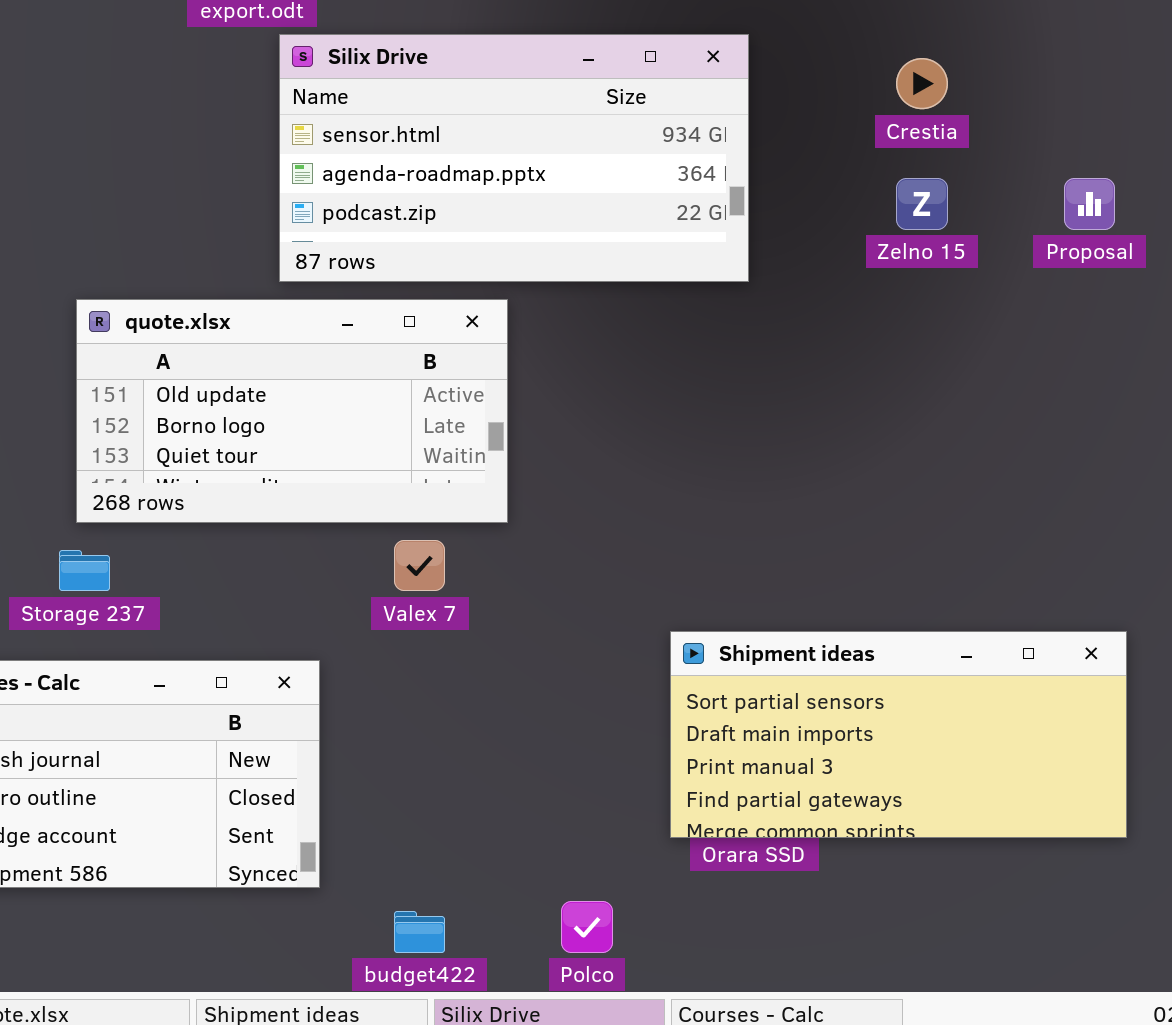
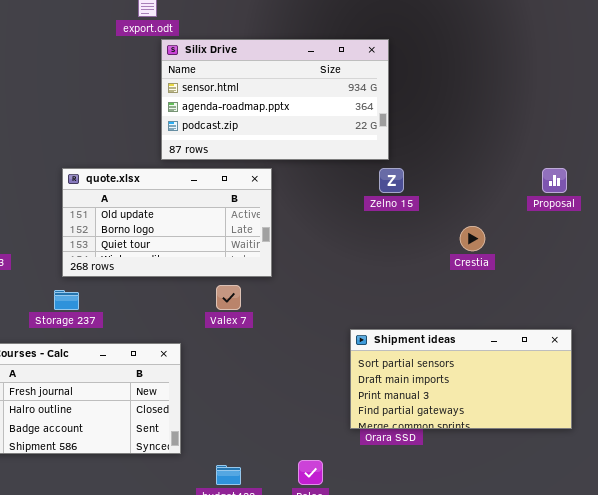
Crestia: [896,58,948,109] -> [460,226,485,251], moved
Zelno 15: [896,178,948,230] -> [379,168,404,193], moved
Proposal: [1064,178,1115,230] -> [542,168,567,193], moved

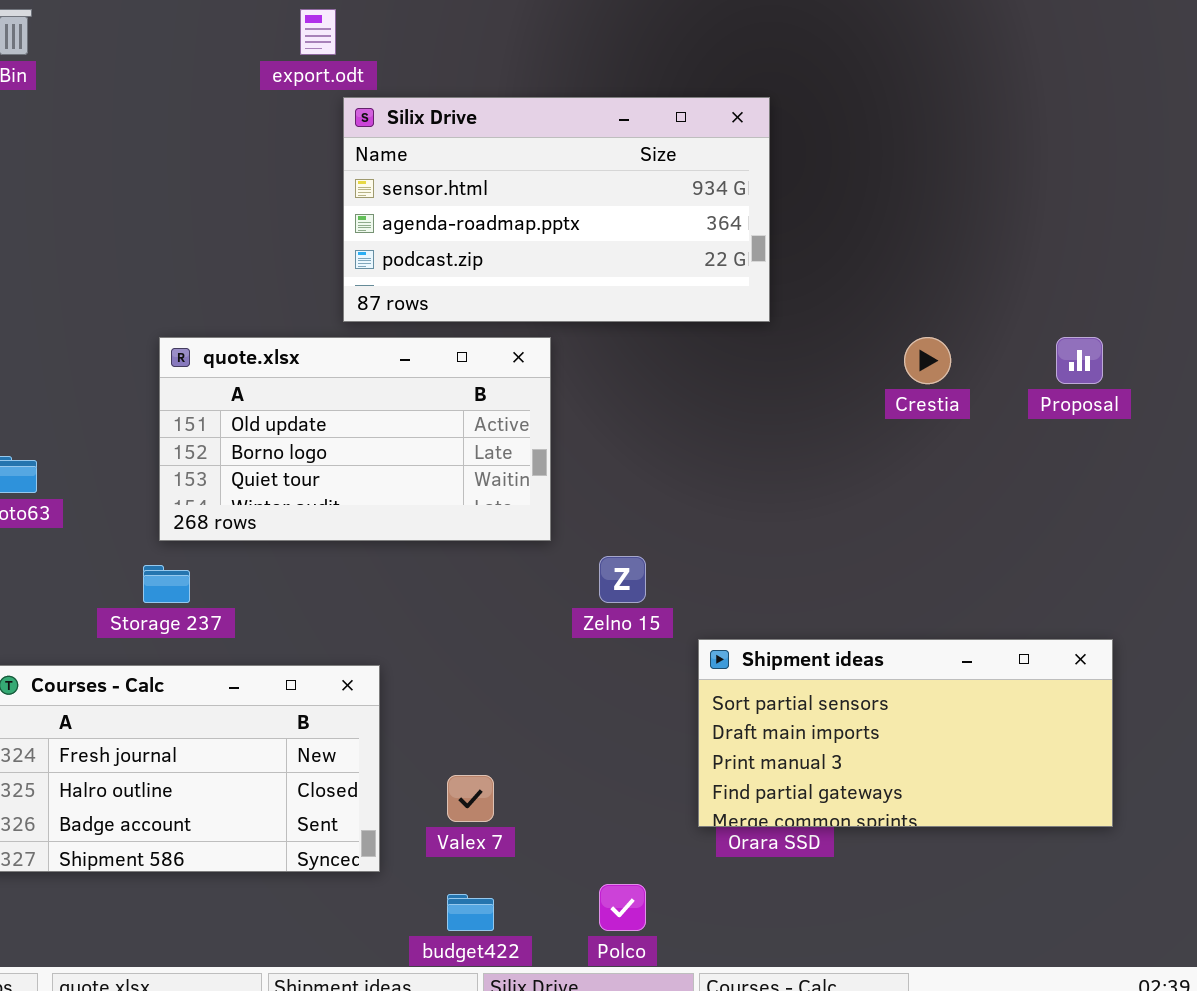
Zelno 15: [379,168,404,193] -> [599,556,646,603], moved
Crestia: [460,226,485,251] -> [904,337,951,384], moved
Valex 7: [216,285,241,310] -> [447,775,494,822], moved

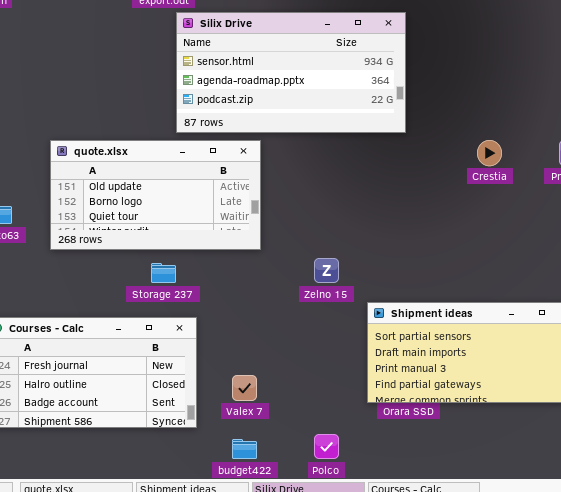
quote.xlsx: [159,337,551,541] -> [50,140,261,250], moved
Storage 237: [143,565,190,603] -> [151,263,176,283], moved

